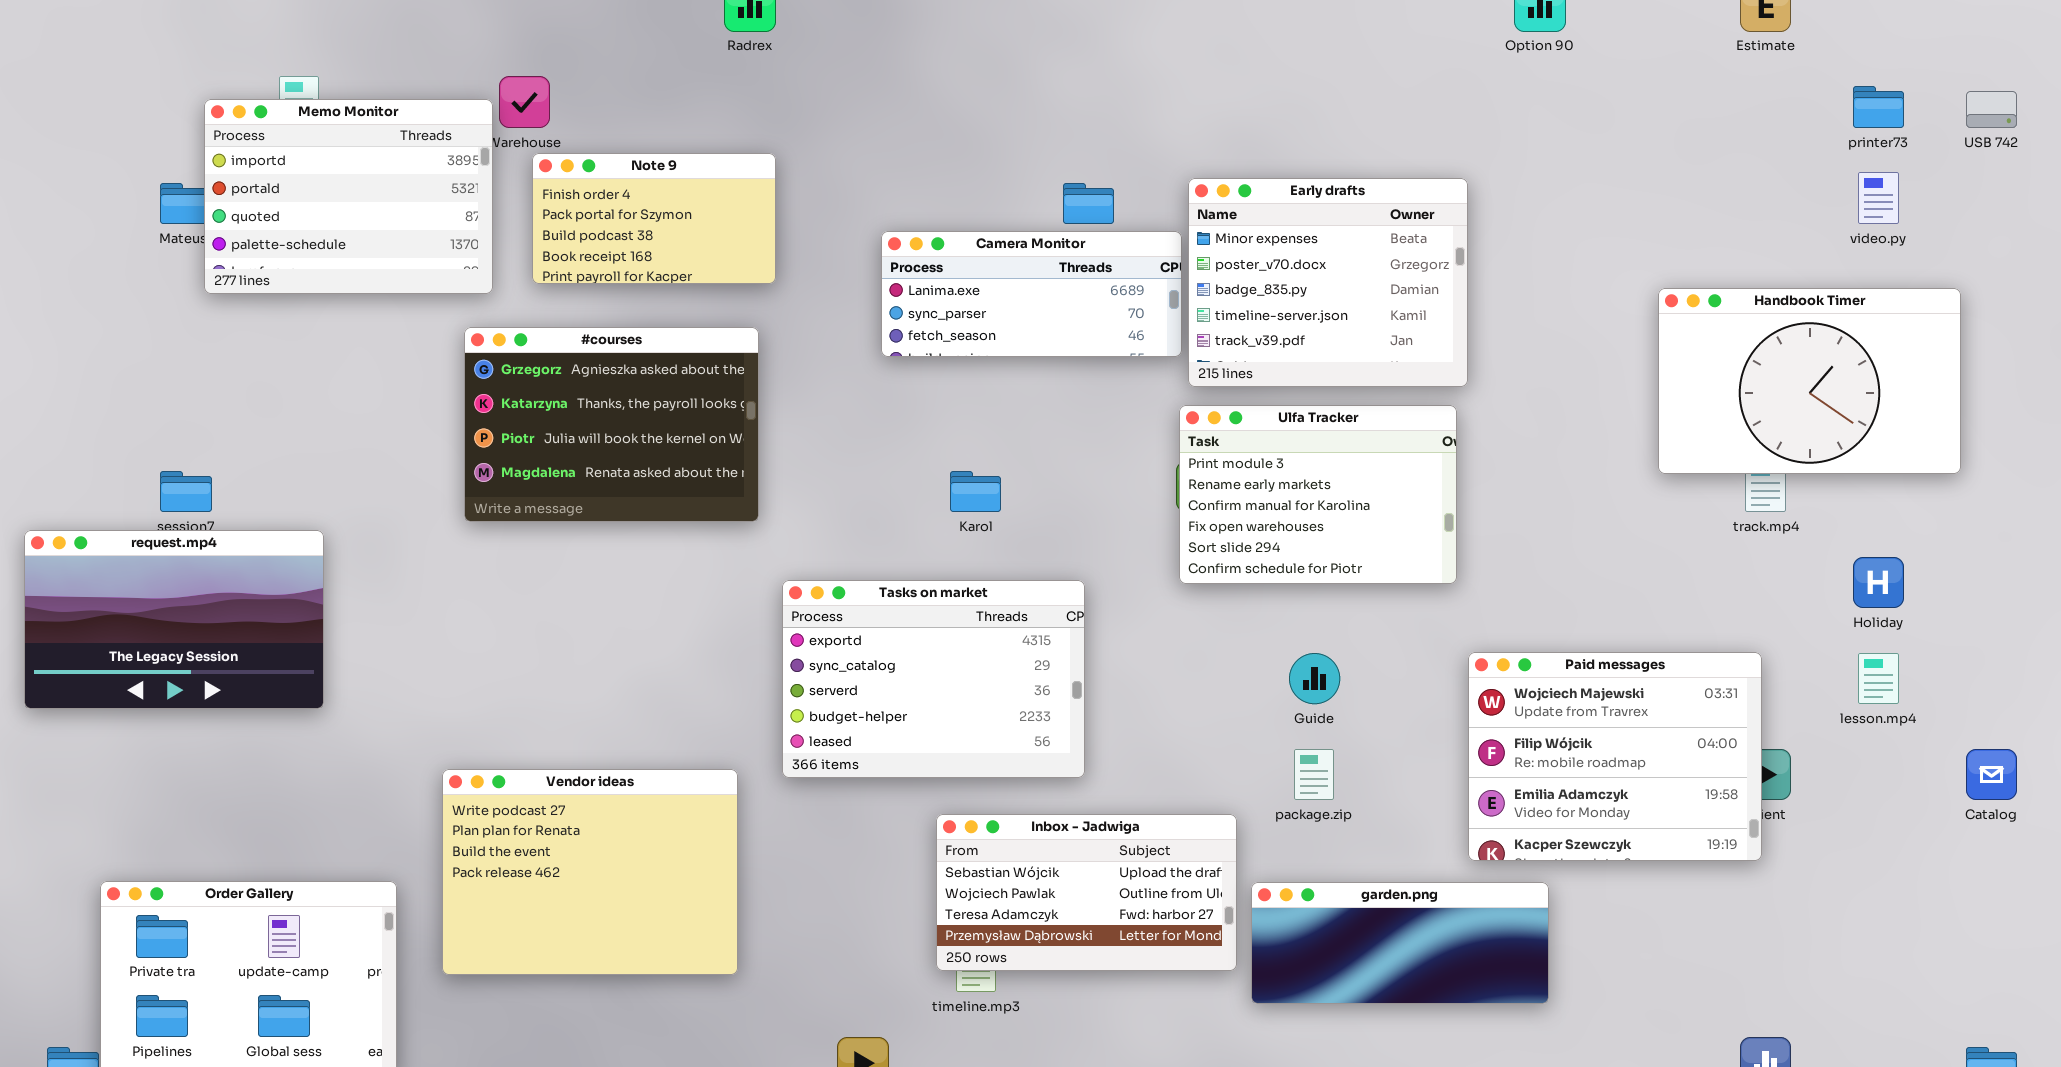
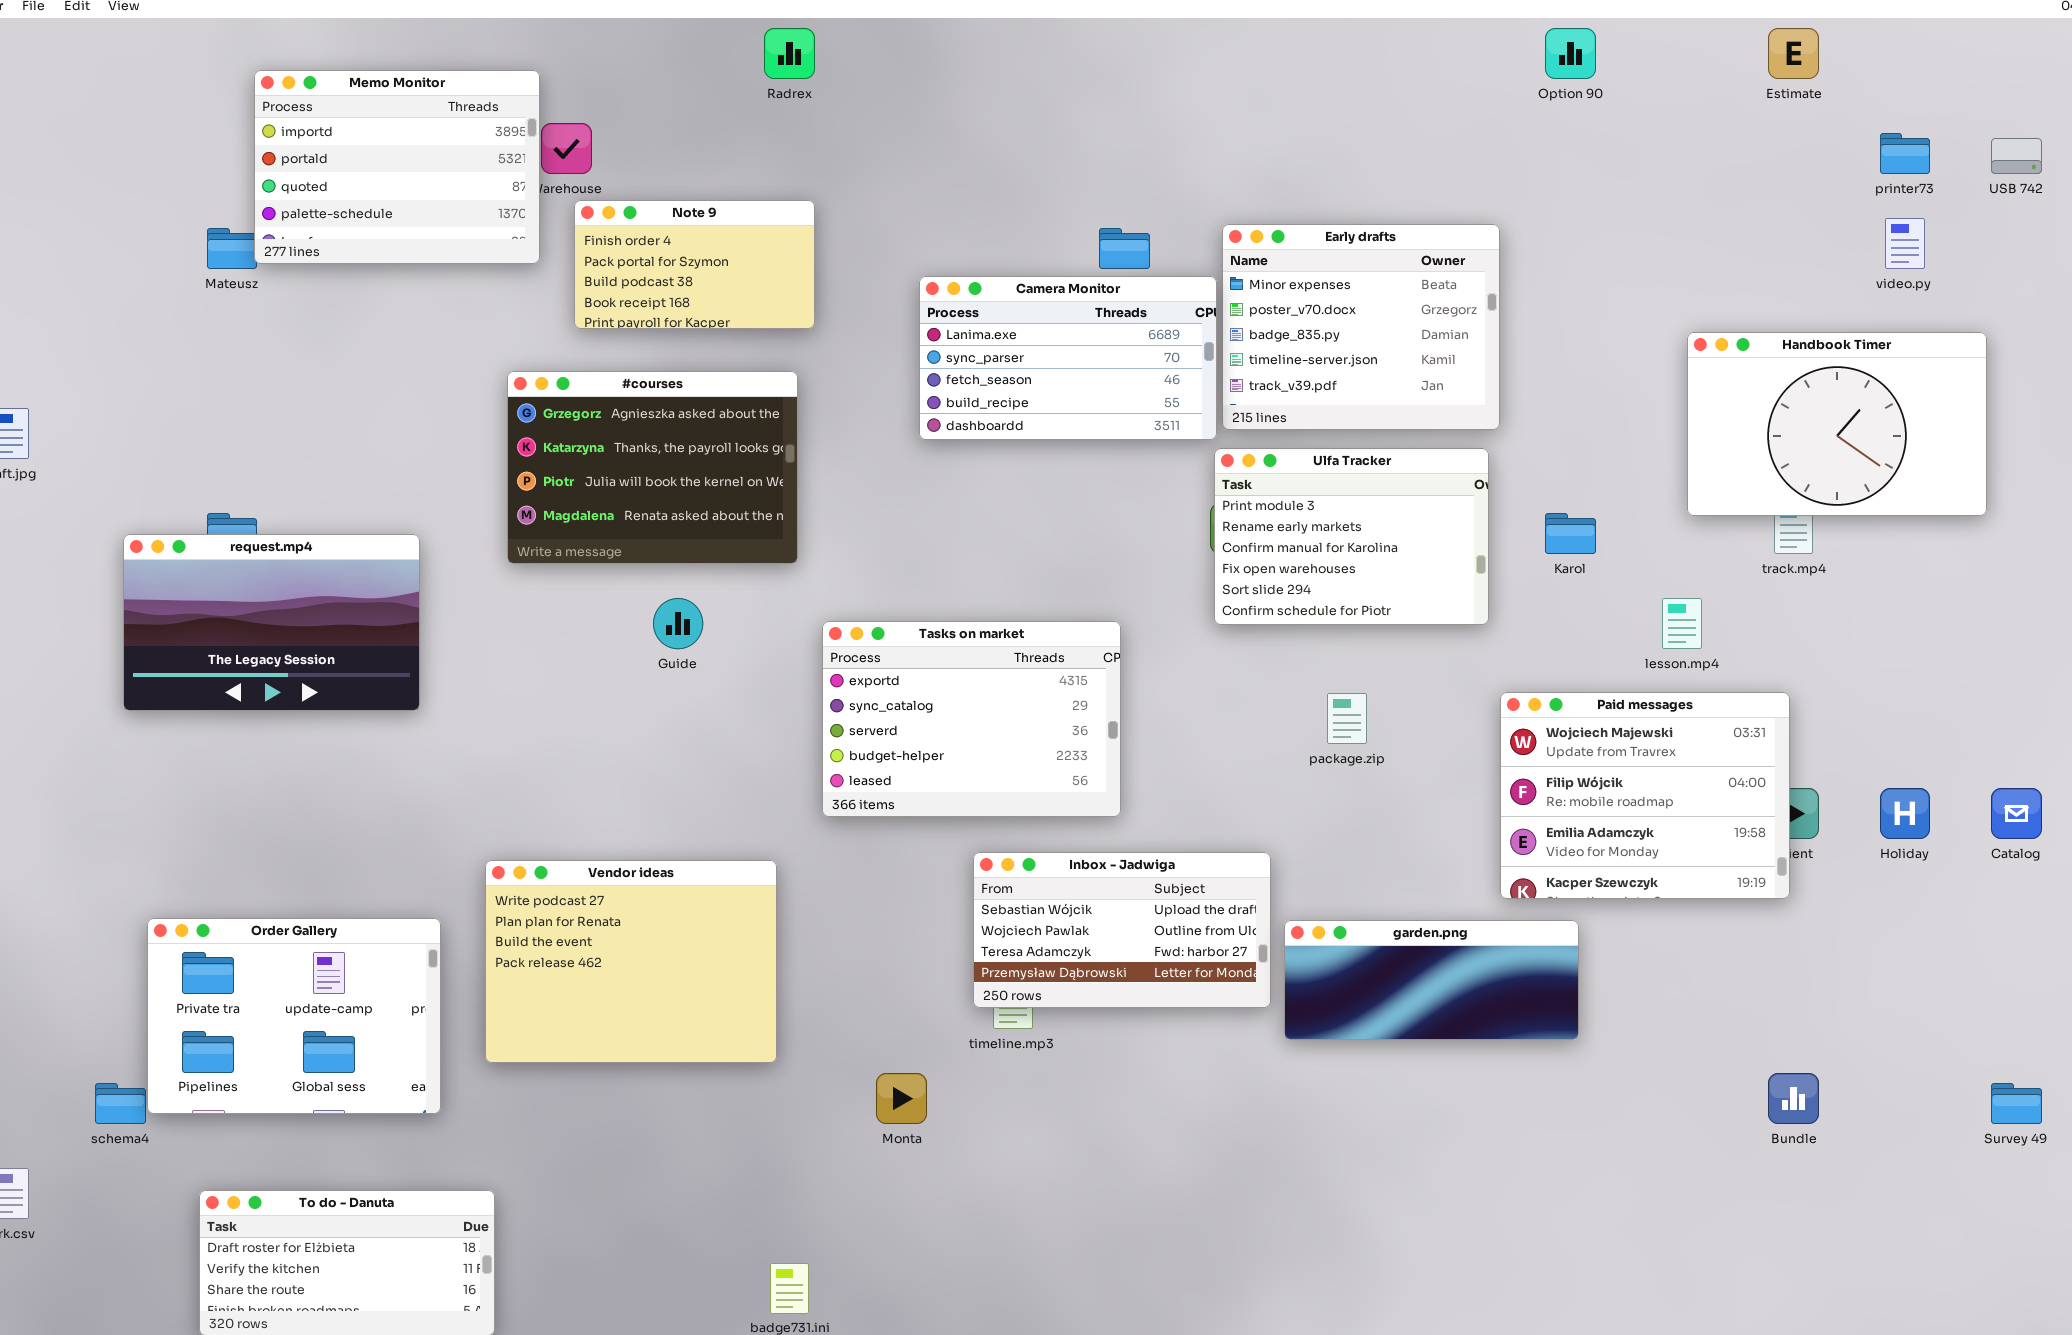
Memo Monitor: [204,99,493,294] -> [254,70,540,264], moved
Camera Monitor: [881,231,1182,357] -> [919,276,1217,440], resized
Karol: [950,471,1001,512] -> [1545,513,1596,554], moved
request.mp4: [24,530,324,709] -> [123,534,420,711], moved
Holiday: [1853,557,1904,608] -> [1880,788,1930,839], moved
Guide: [1289,653,1340,704] -> [653,598,703,649], moved
lesson.mp4: [1858,653,1899,704] -> [1662,598,1702,649], moved
package.zip: [1294,749,1334,800] -> [1327,693,1367,744], moved
Vendor ideas: [442,769,738,975] -> [485,860,777,1063], moved

